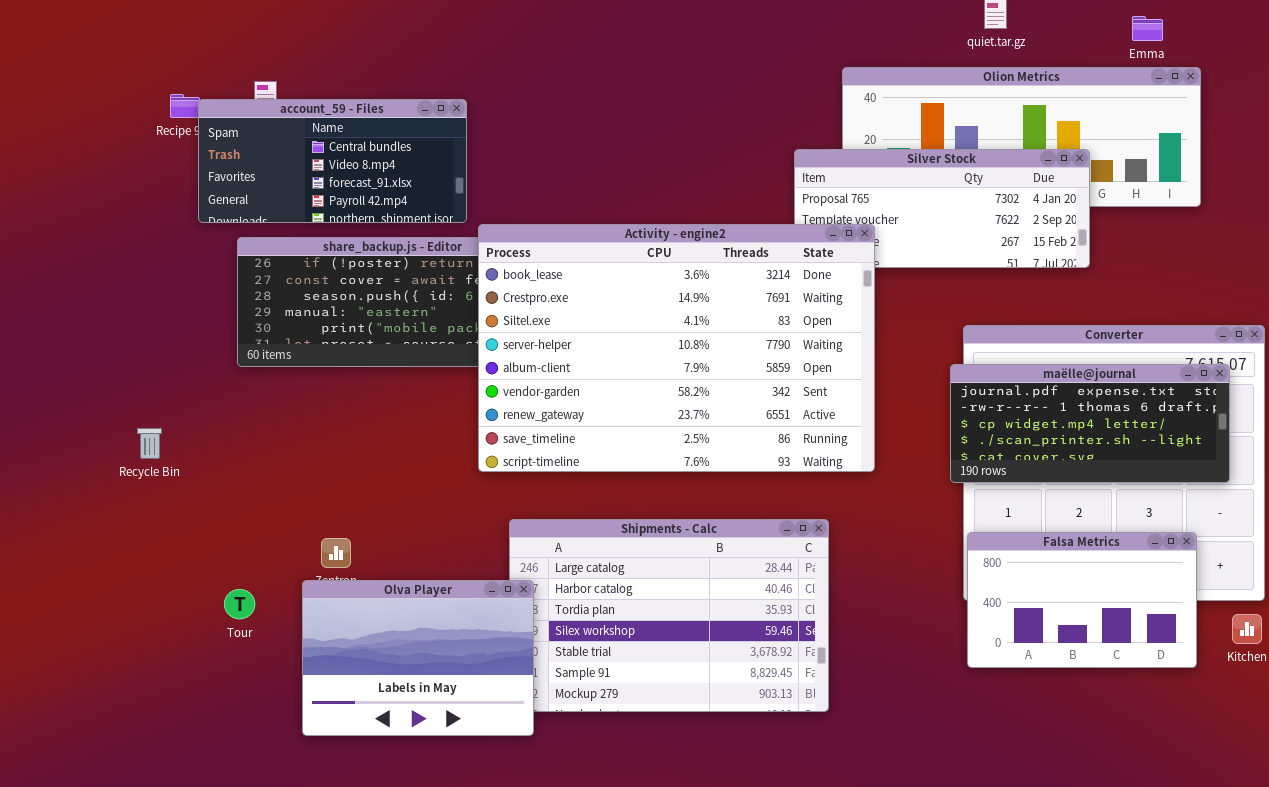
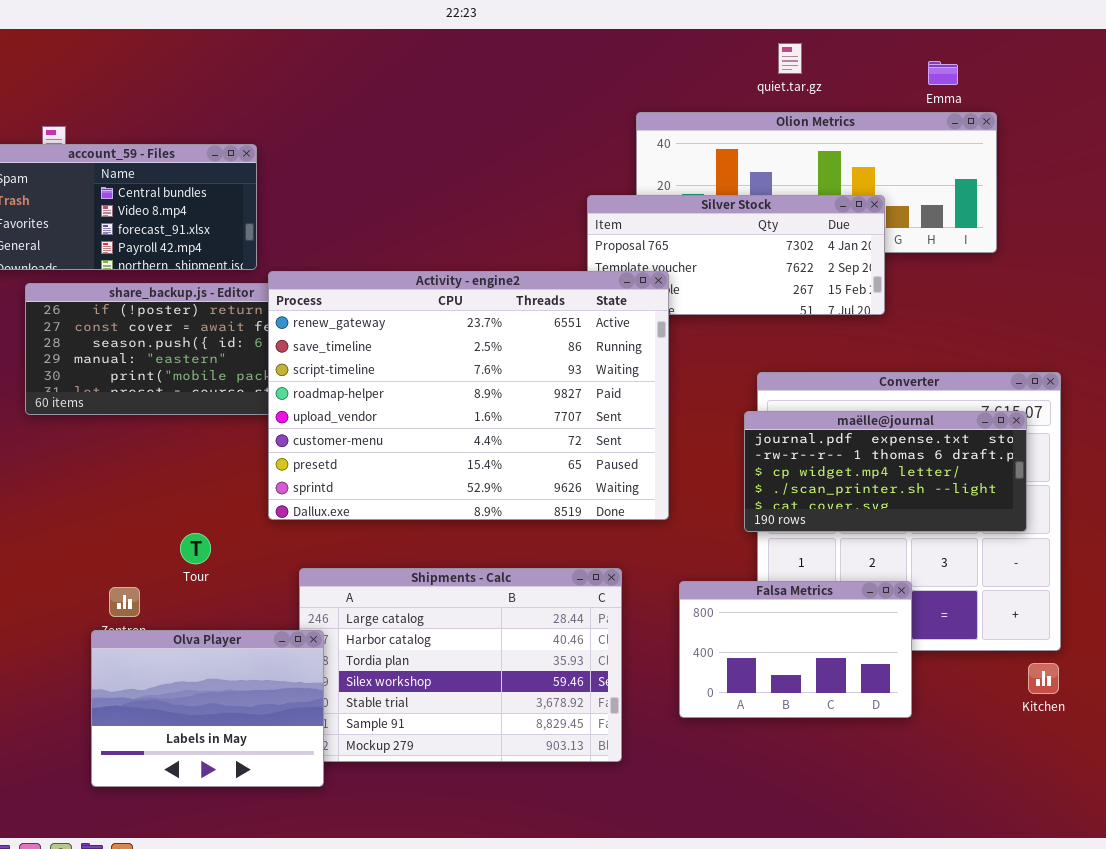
Activity - engine2: [478,224,875,472] -> [268,271,669,520], scrolled down 6 rows
Falsa Metrics: [967,532,1197,668] -> [679,581,912,718], moved
Tour: [224,589,255,619] -> [180,533,211,564], moved

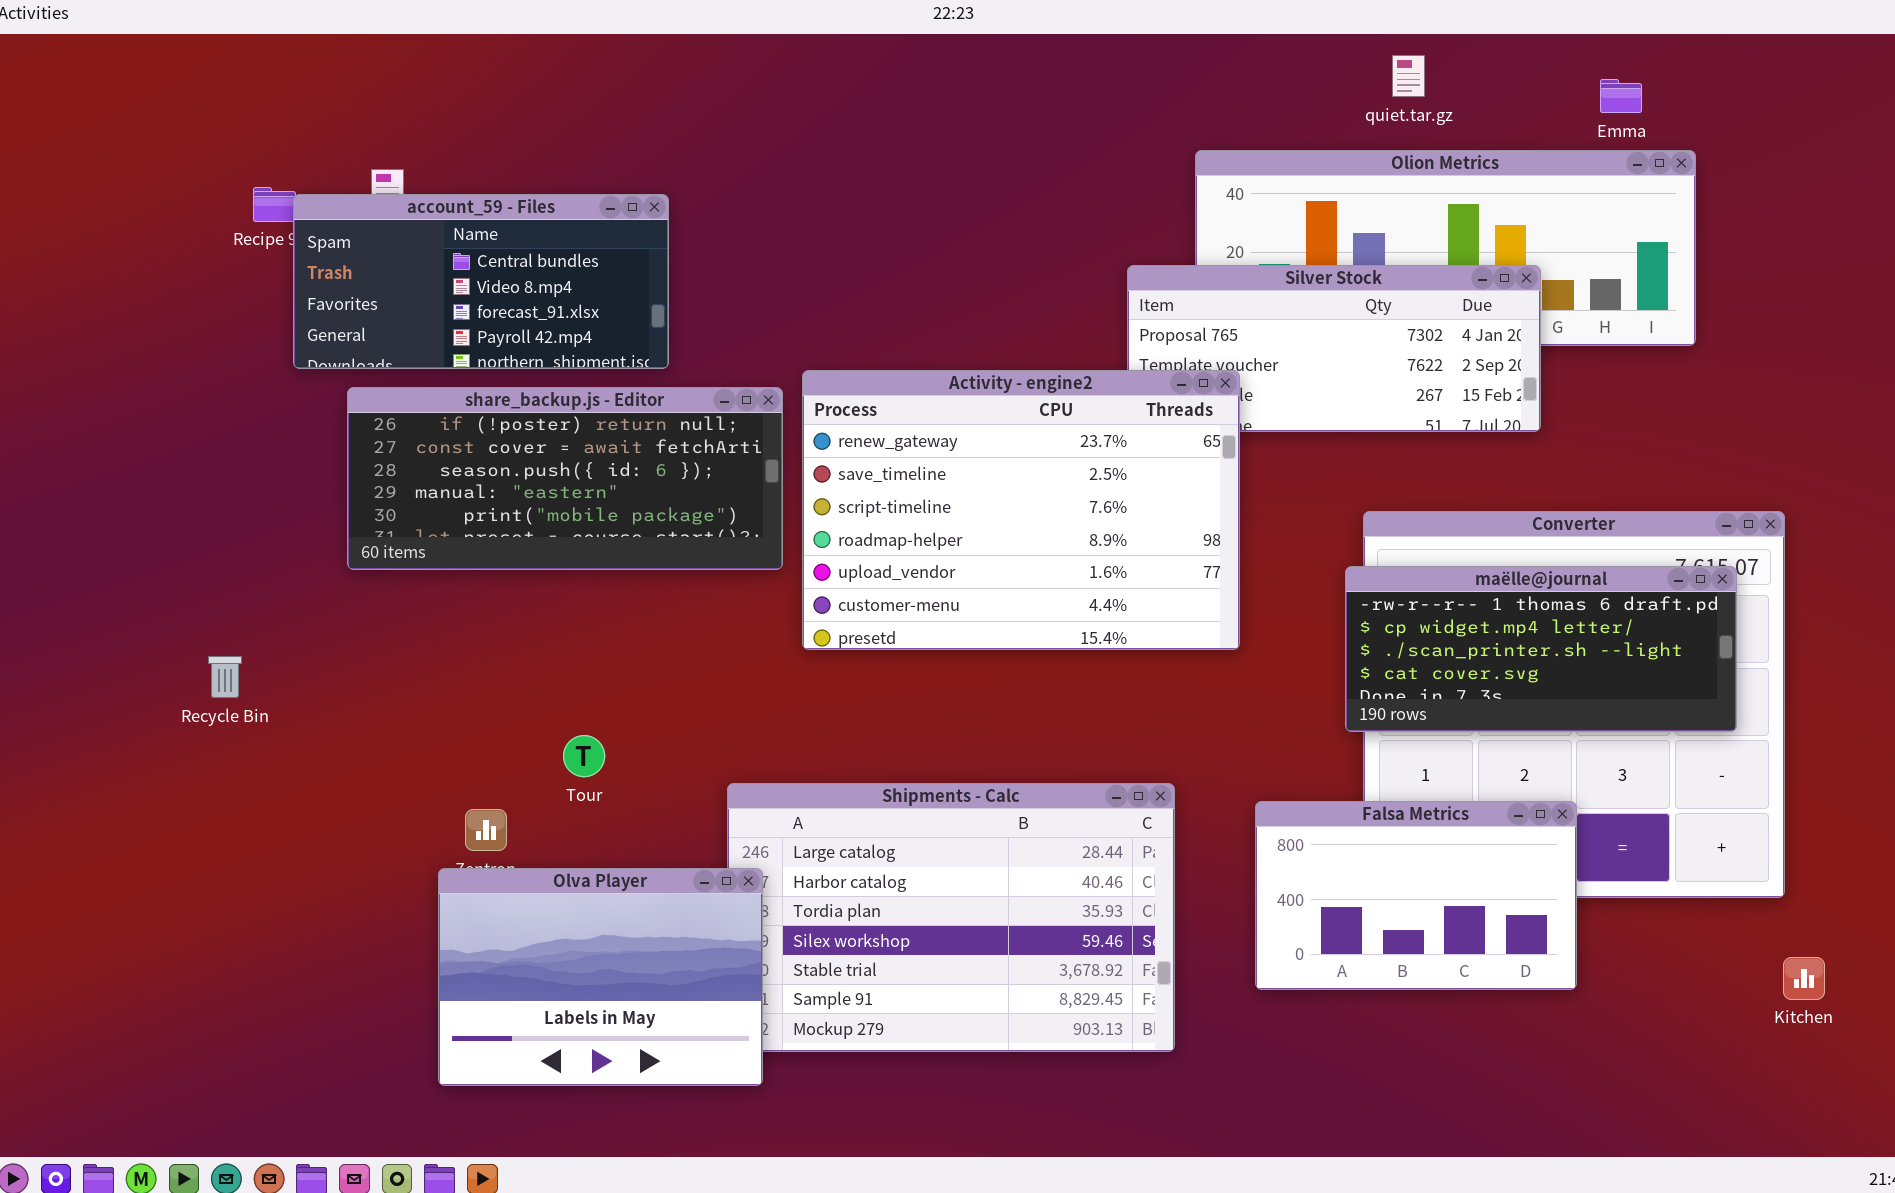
Activity - engine2: [268,271,669,520] -> [802,370,1240,650], resized
maëlle@journal: [744,411,1027,532] -> [1345,566,1737,732], scrolled down 1 row
Kitchen: [1028,663,1059,694] -> [1783,957,1825,1000], moved

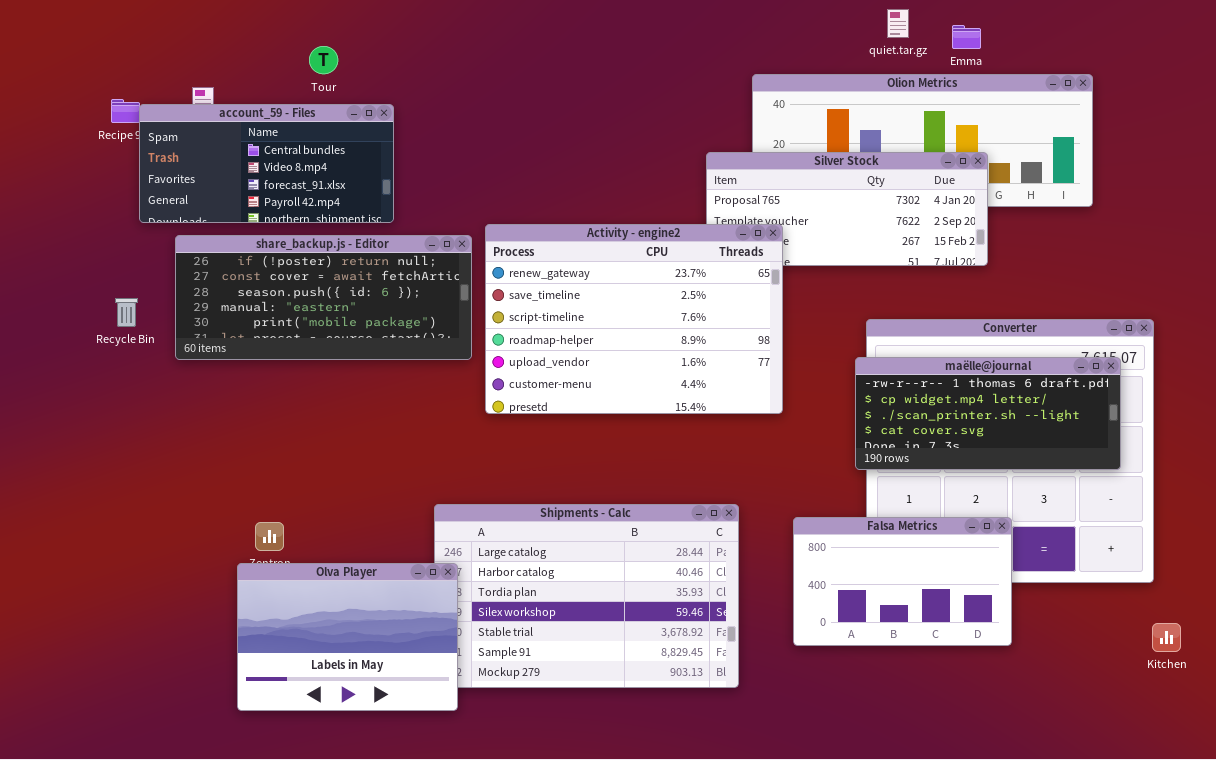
Emma: [1600,79,1642,113] -> [952,25,981,49], moved
Recycle Bin: [208,656,242,698] -> [115,298,138,327], moved
Tour: [563,735,605,777] -> [309,46,338,74], moved

